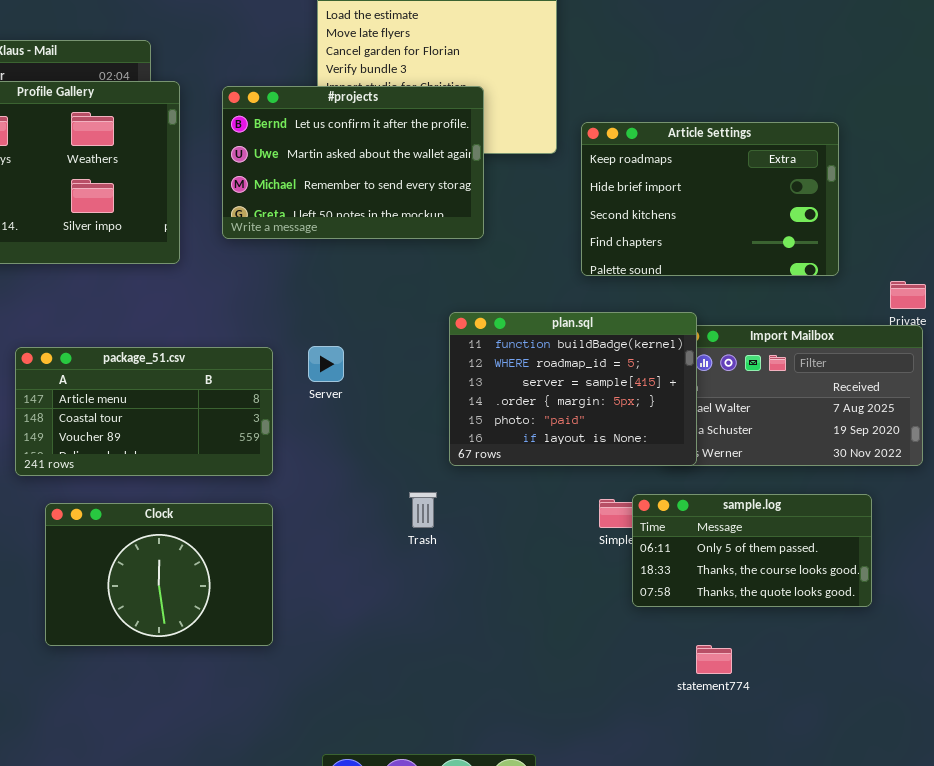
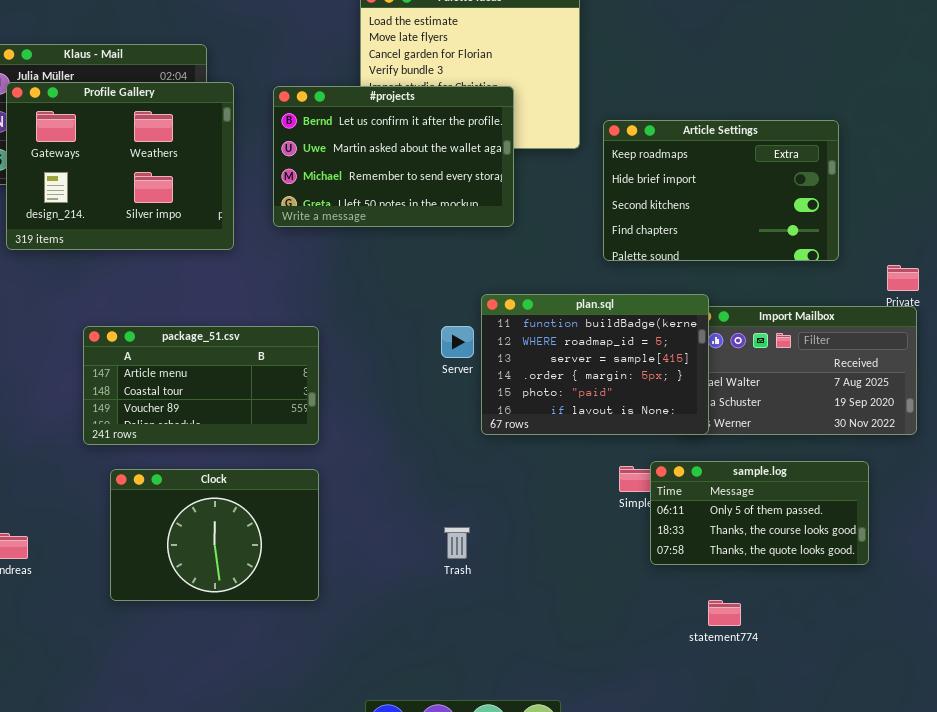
Server: [308,346,344,382] -> [441,326,474,358], moved
Trash: [409,492,437,528] -> [444,527,470,559], moved

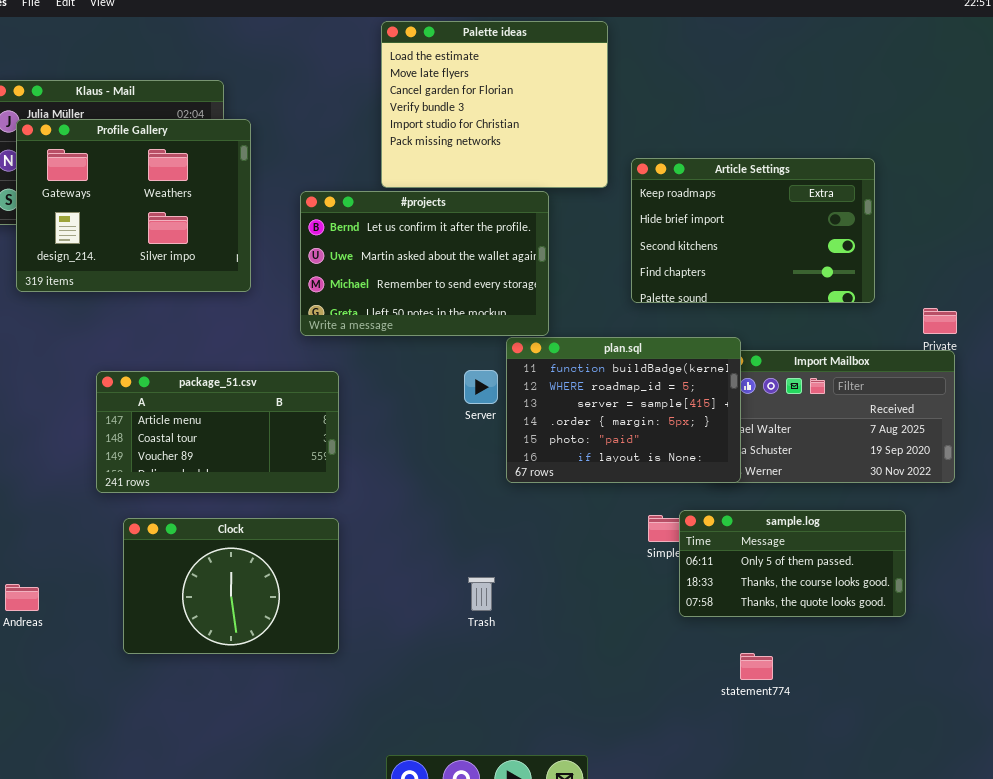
#projects: [273,86,514,227] -> [300,191,549,336], moved

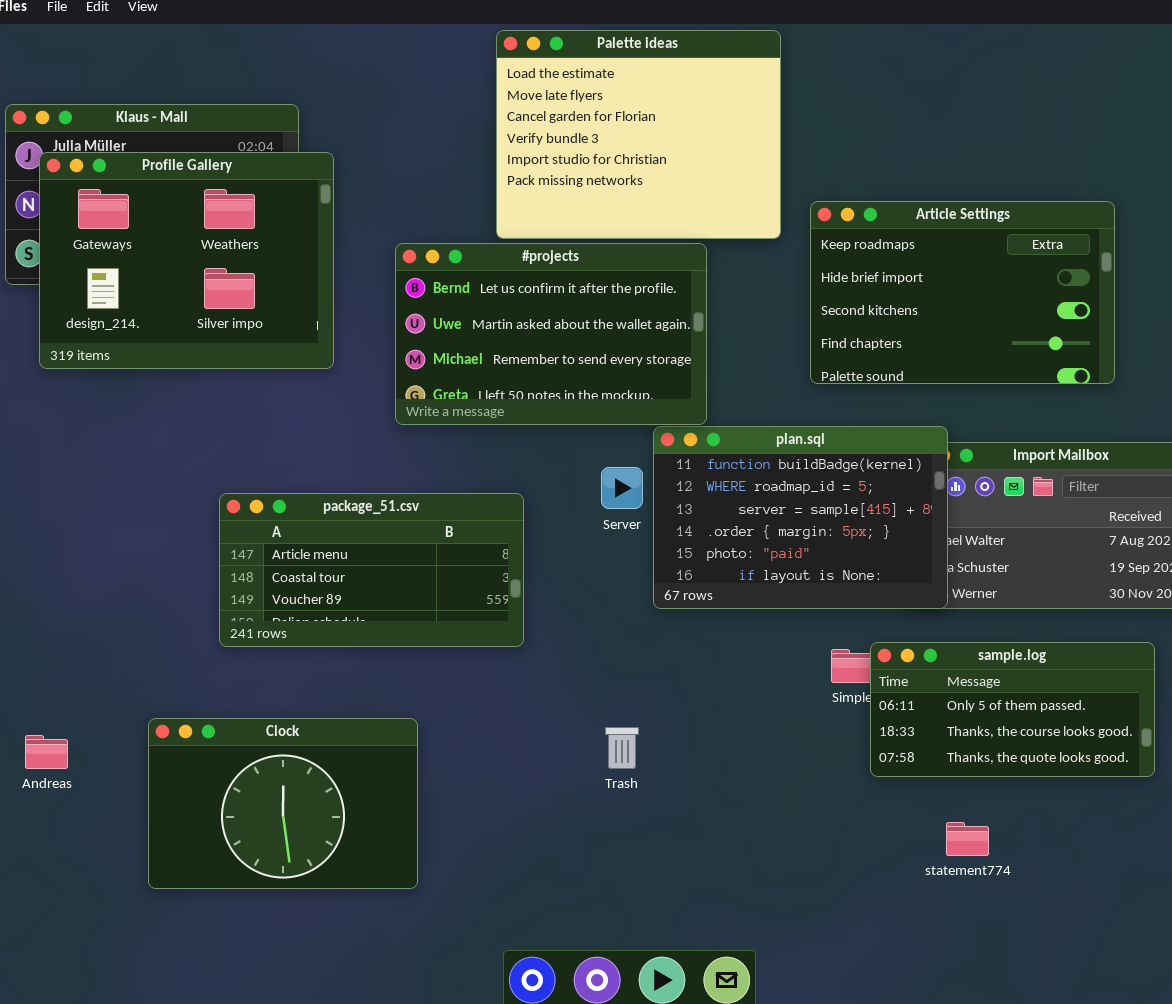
package_51.csv: [96,371,339,493] -> [219,493,524,647], moved
Clock: [123,518,339,654] -> [148,718,418,889], moved

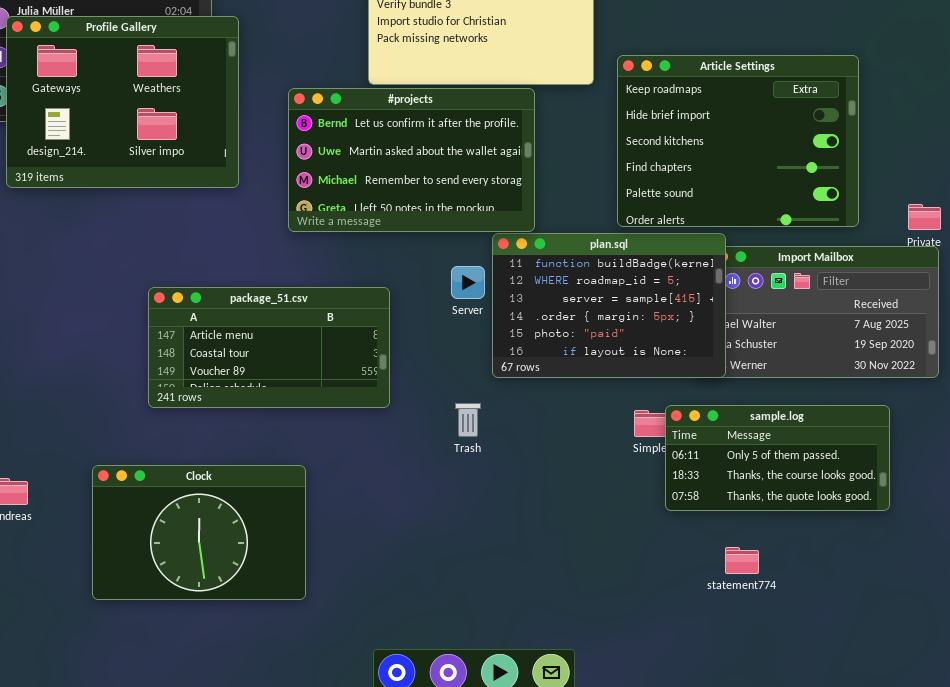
Article Settings: [810,201,1115,384] -> [617,55,859,227], resized
Trash: [605,727,639,769] -> [455,403,481,437], moved

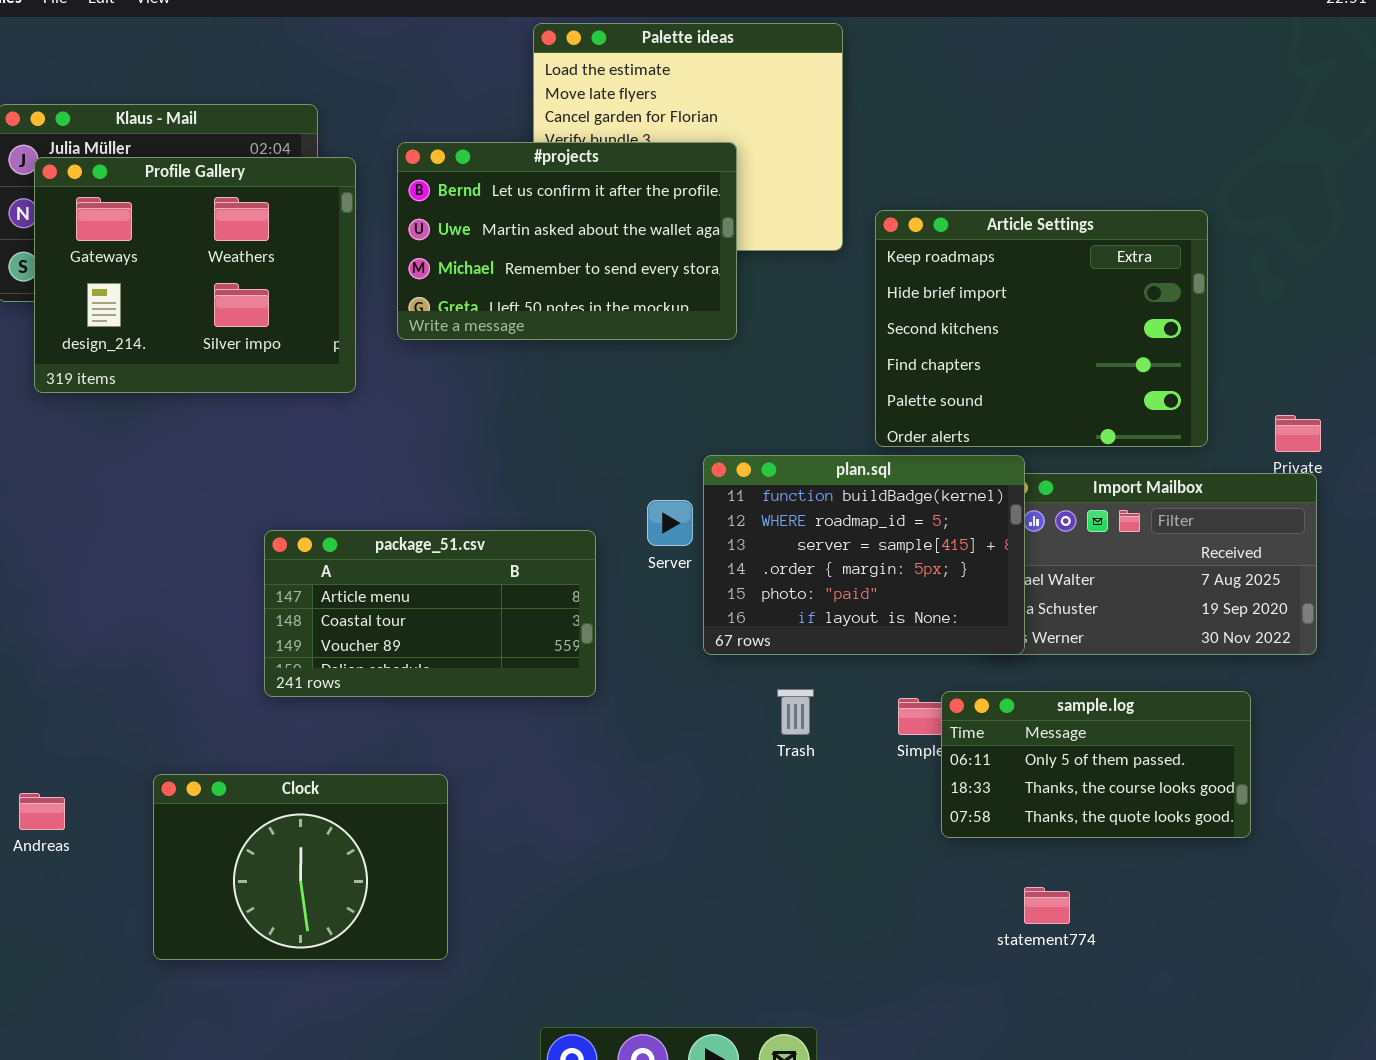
#projects: [288,88,535,232] -> [397,142,737,340], moved
package_51.csv: [148,287,390,408] -> [264,530,596,697], moved
Trash: [455,403,481,437] -> [777,689,814,735], moved

